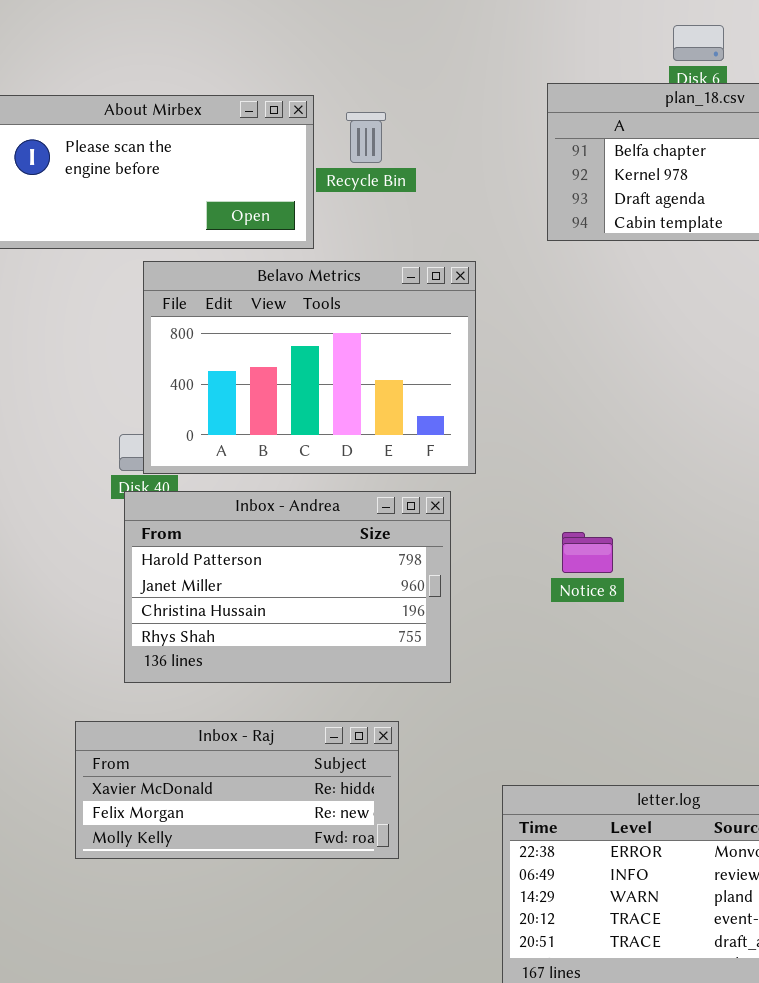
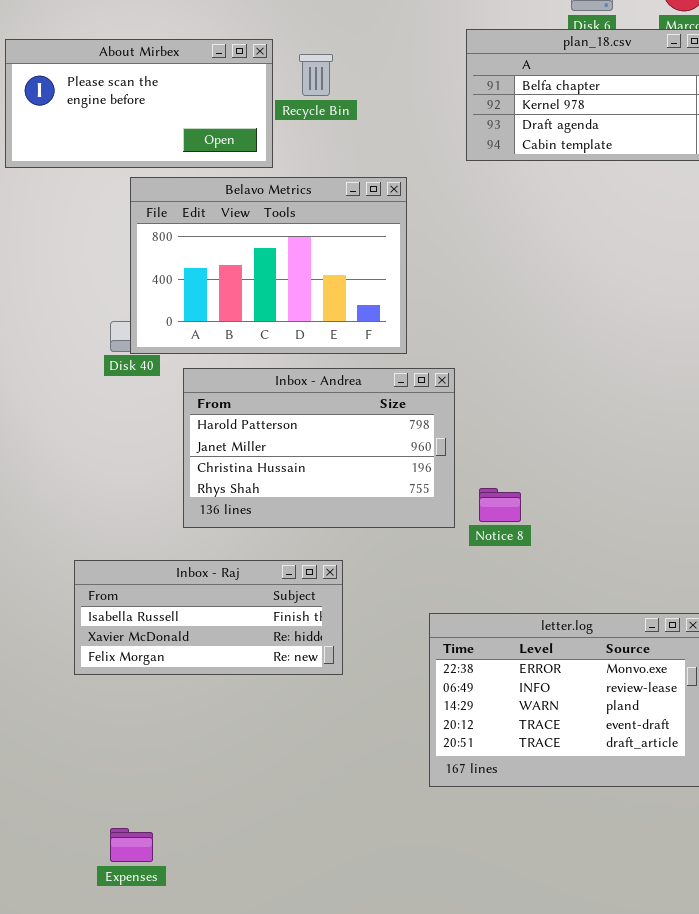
Inbox - Andrea: [124,491,451,683] -> [183,368,455,528], moved
Notice 8: [562,532,613,573] -> [479,488,521,522], moved
Inbox - Raj: [75,721,399,859] -> [74,560,343,675], scrolled up 1 row

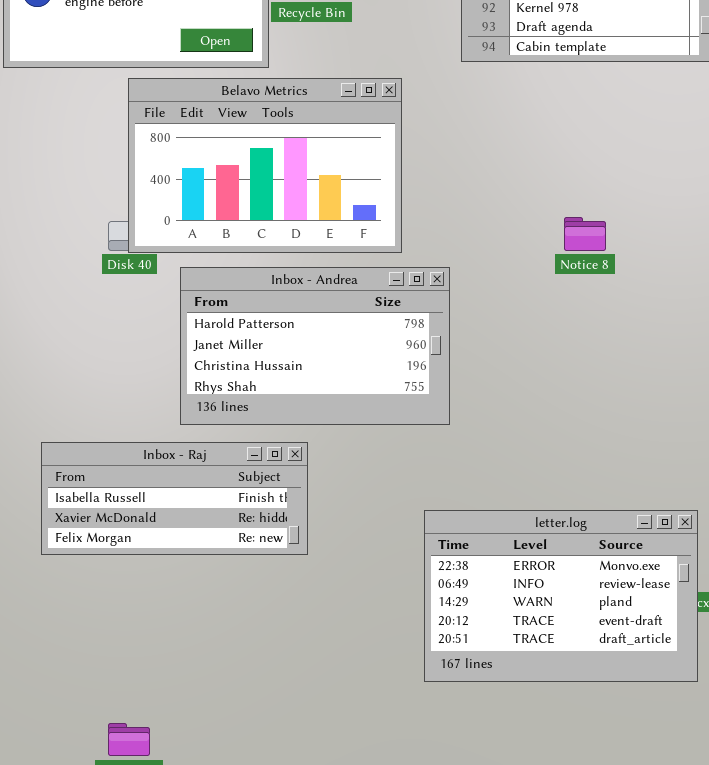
Notice 8: [479,488,521,522] -> [564,217,606,251], moved
Inbox - Raj: [74,560,343,675] -> [41,442,308,555], moved

